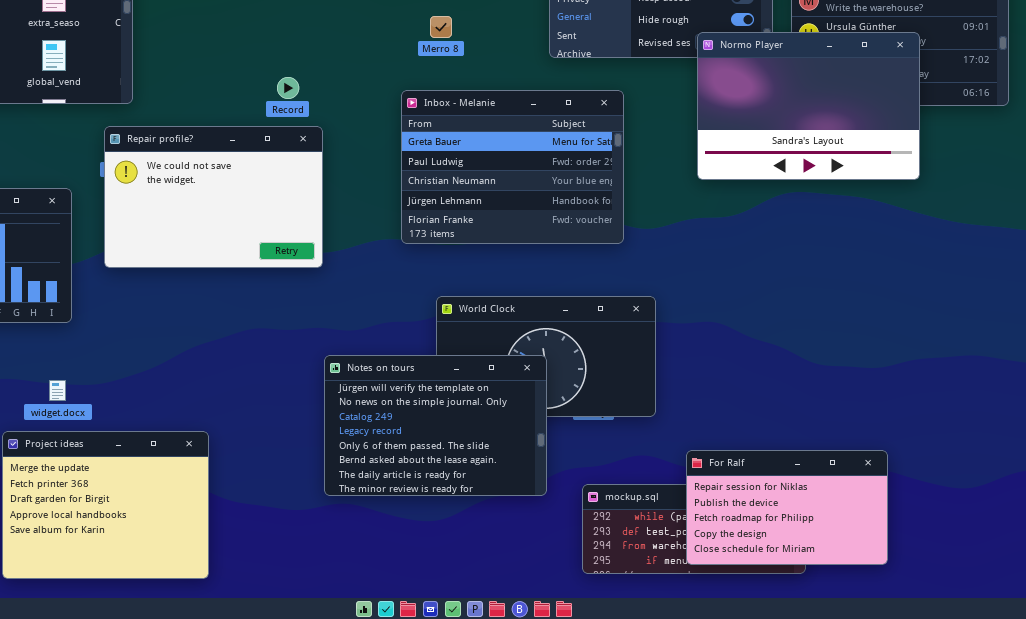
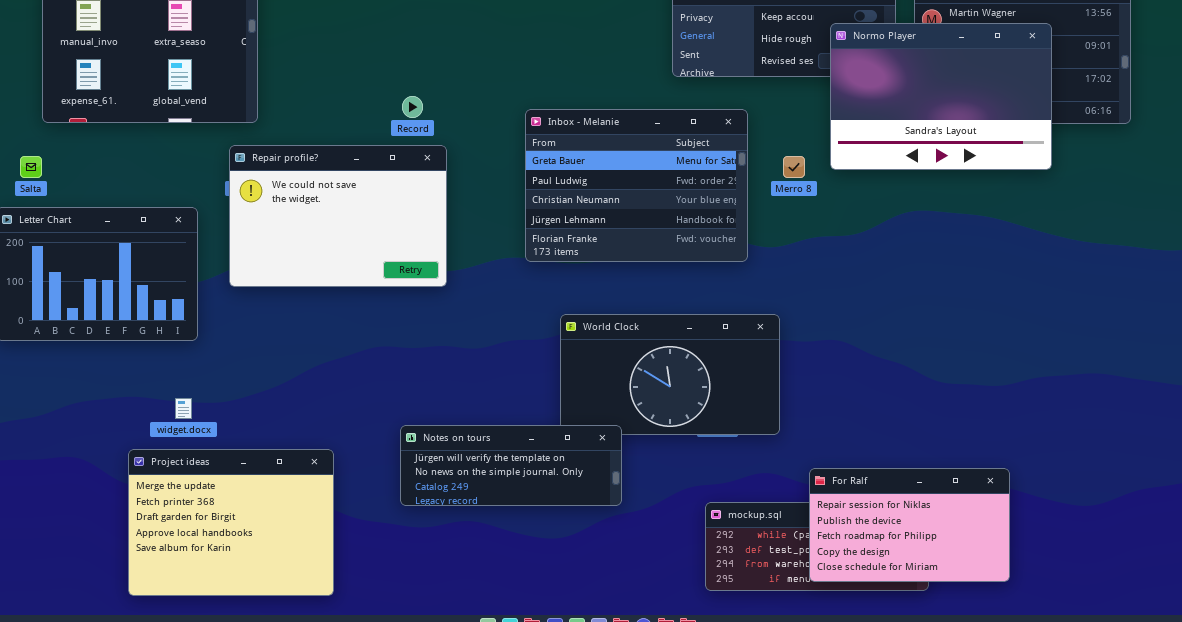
Merro 8: [430,16,452,38] -> [783,156,805,178], moved
Normo Player: [697,32,920,180] -> [830,23,1052,170], moved
Notes on tours: [324,355,547,496] -> [400,425,622,506], moved, resized

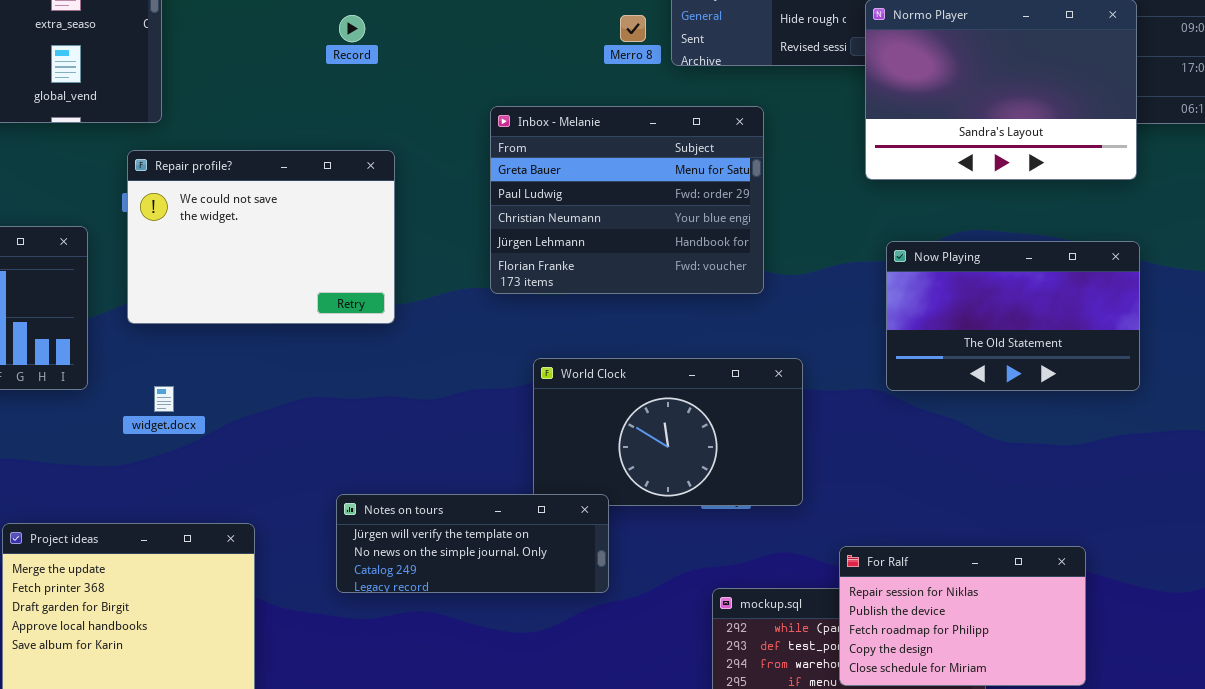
Record: [402,96,423,118] -> [339,15,365,42], moved
Merro 8: [783,156,805,178] -> [620,15,646,42], moved
Now Playing: none -> [886,241,1140,391], opened
widget.docx: [175,398,192,419] -> [154,386,174,412], moved

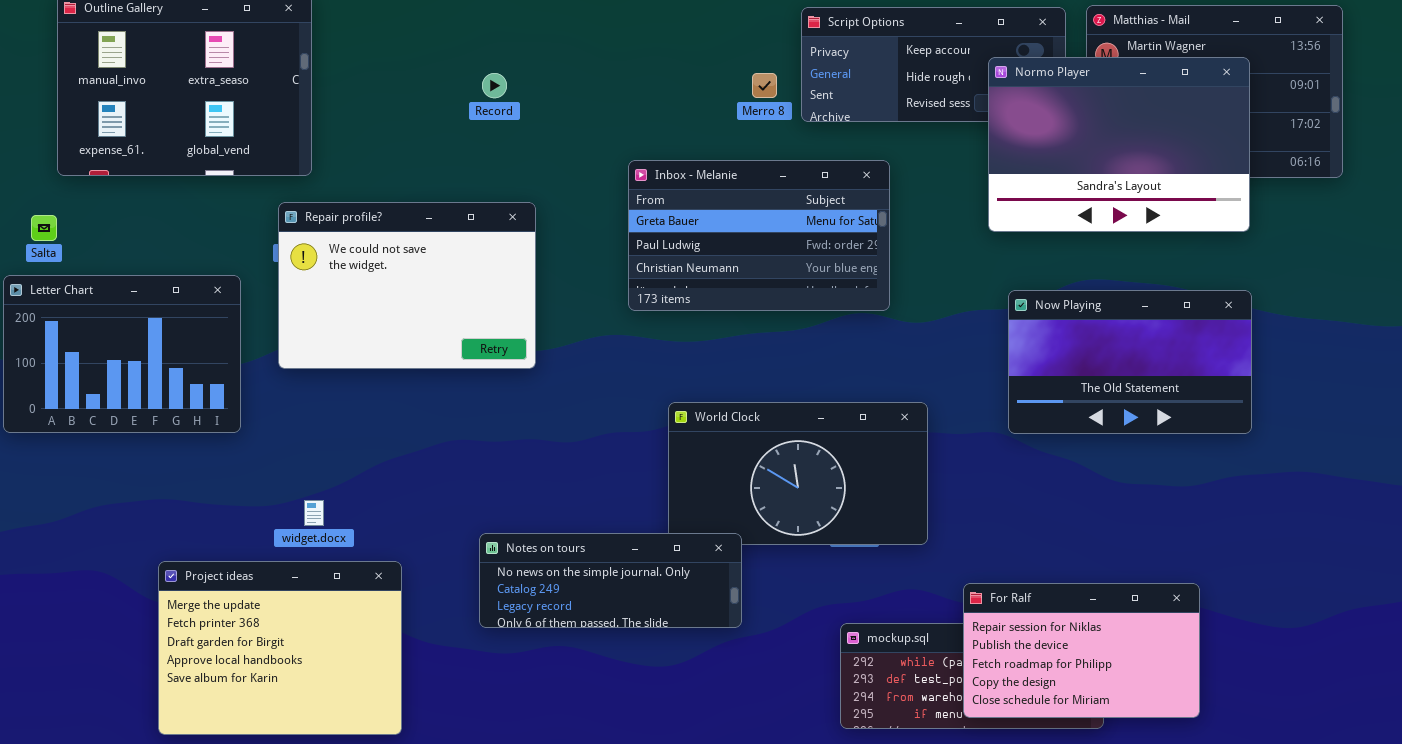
Inbox - Melanie: [490,106,764,294] -> [628,160,890,311], resized
widget.docx: [154,386,174,412] -> [304,500,324,526], moved
Notes on tours: [336,494,609,593] -> [479,533,742,628], scrolled down 1 row

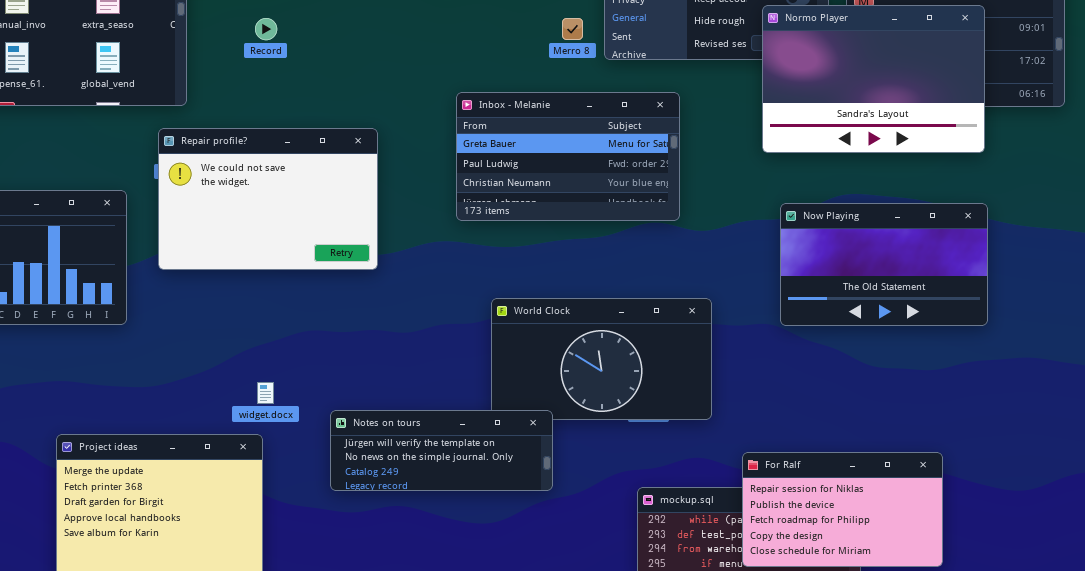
Record: [482,73,507,98] -> [255,18,277,40], moved
widget.docx: [304,500,324,526] -> [257,382,274,404], moved
Notes on tours: [479,533,742,628] -> [330,410,553,491], scrolled up 1 row

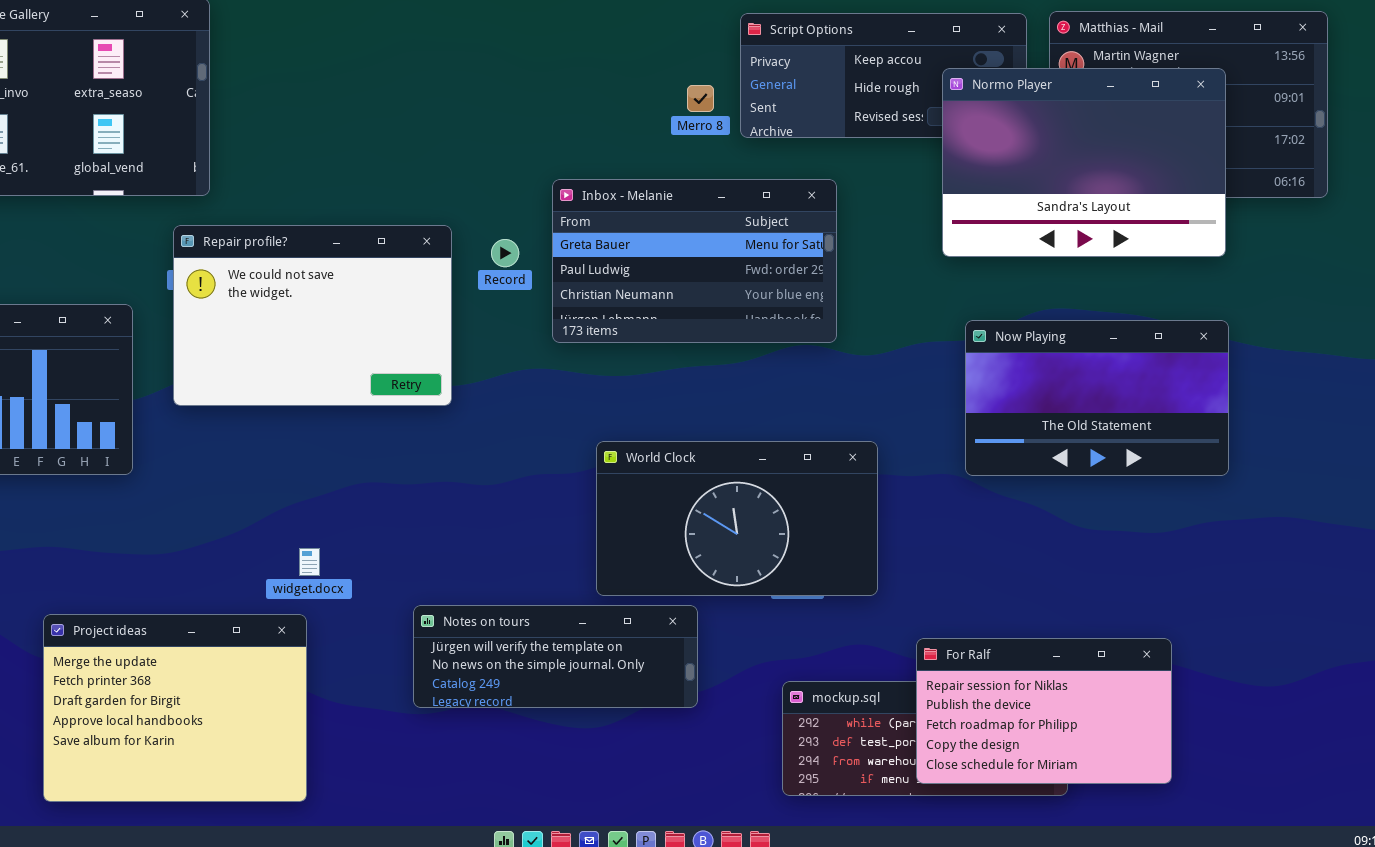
Record: [255,18,277,40] -> [491,239,519,267], moved
Notes on tours: [330,410,553,491] -> [413,605,698,708], moved

